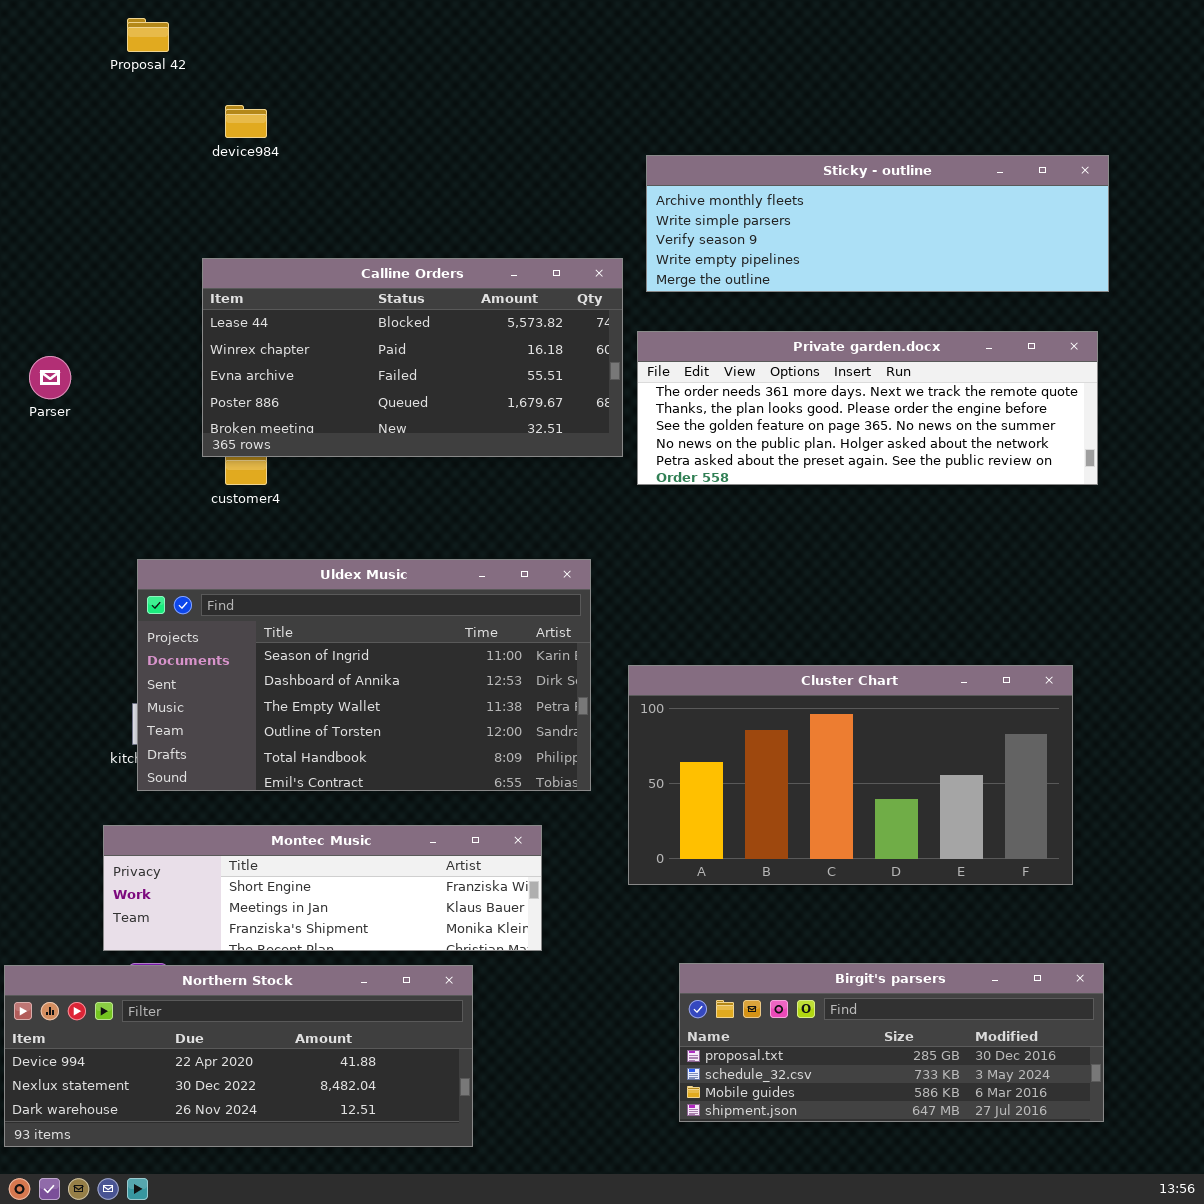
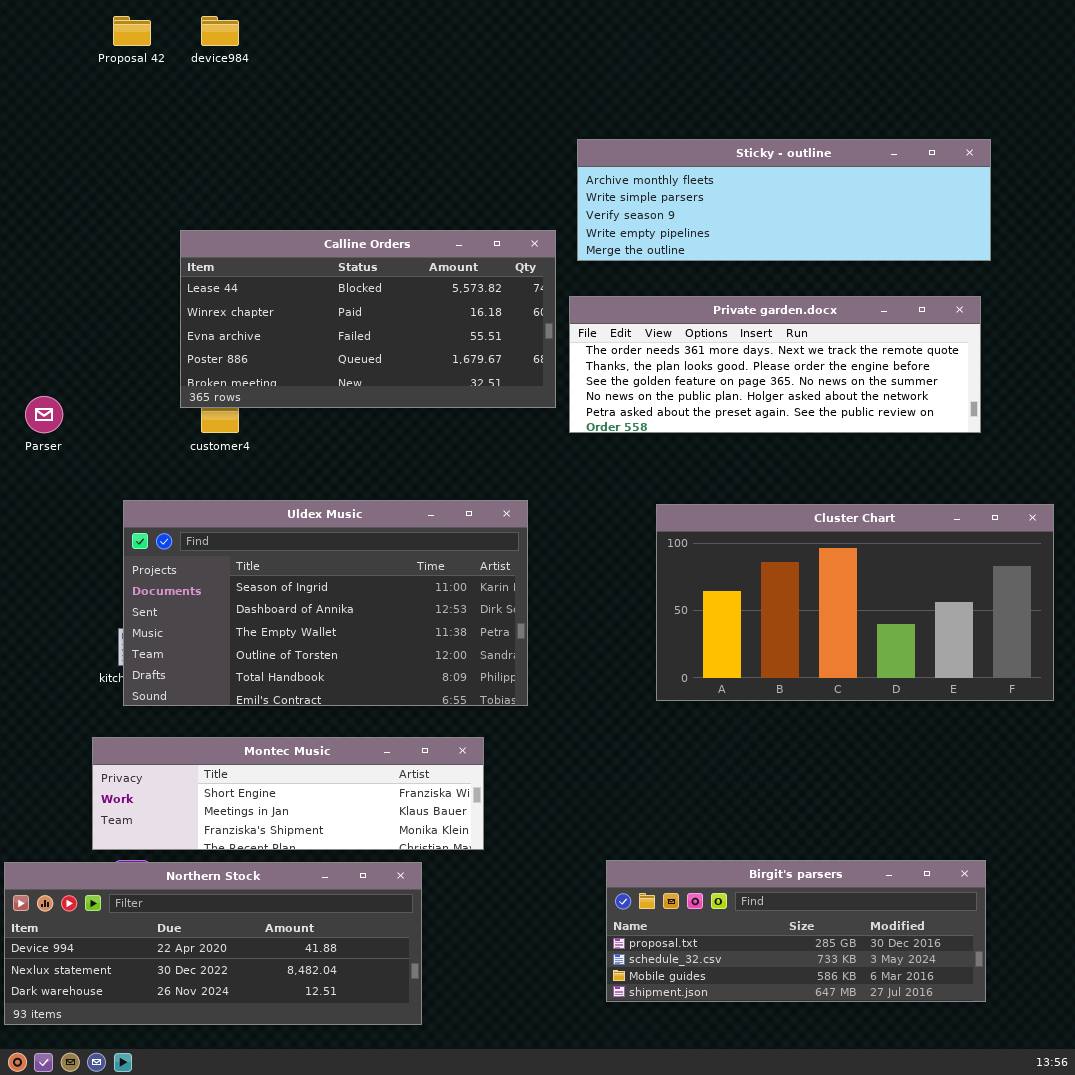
device984: [225,105,267,138] -> [201,16,239,46], moved
Parser: [29,356,71,399] -> [25,396,63,433], moved
Cluster Chart: [628,665,1073,885] -> [656,504,1054,701], moved

